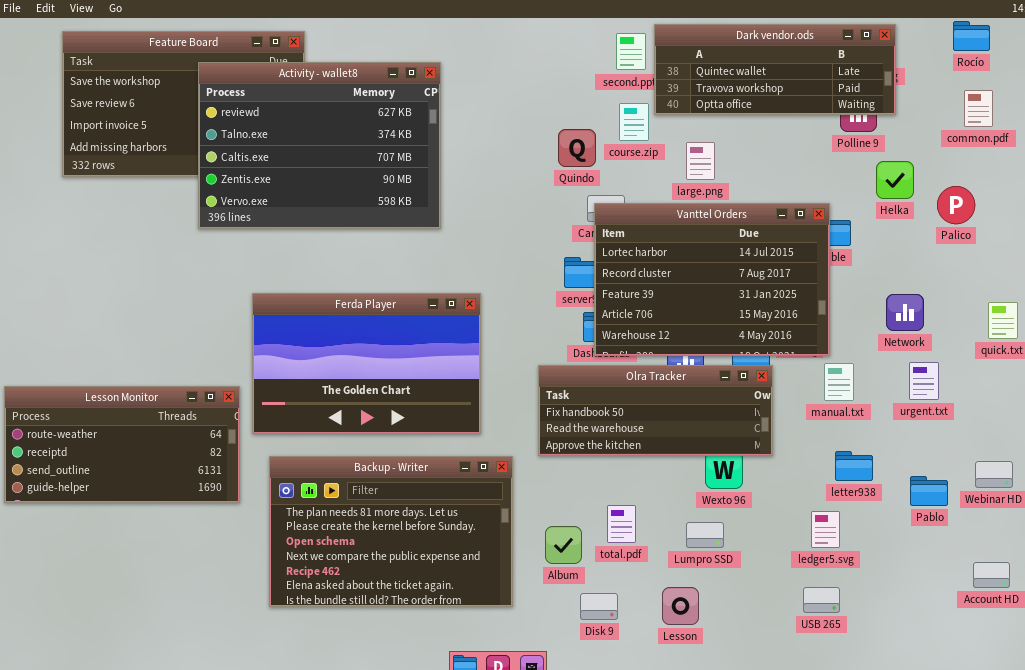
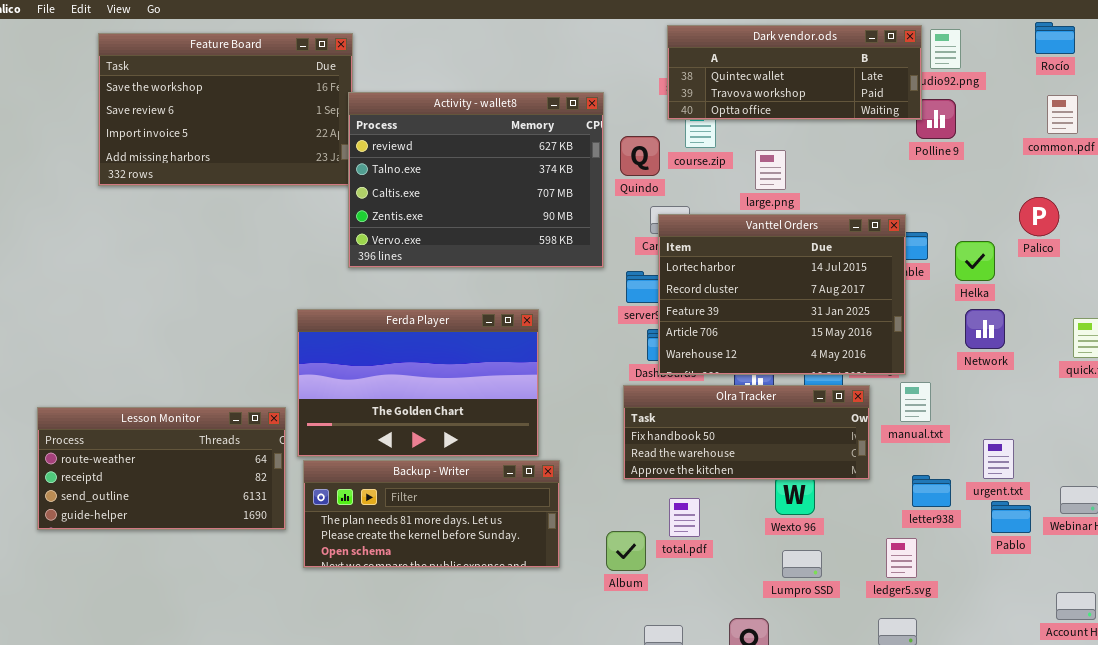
Dark vendor.ods: [654,24,896,115] -> [667,25,922,120], moved
Activity - wallet8: [198,62,441,229] -> [348,92,604,268], moved
Helka: [876,161,914,199] -> [955,241,995,281], moved
urgent.txt: [909,362,939,400] -> [983,439,1014,479], moved
Olra Tracker: [538,365,773,456] -> [623,385,870,480], moved
Backup - Writer: [269,456,513,607] -> [303,460,560,568], moved, resized
total.pdf: [607,505,636,543] -> [669,498,700,537], moved
Lumpro SSD: [686,522,724,548] -> [782,550,822,578], moved
Album: [545,526,582,564] -> [606,531,646,571], moved

